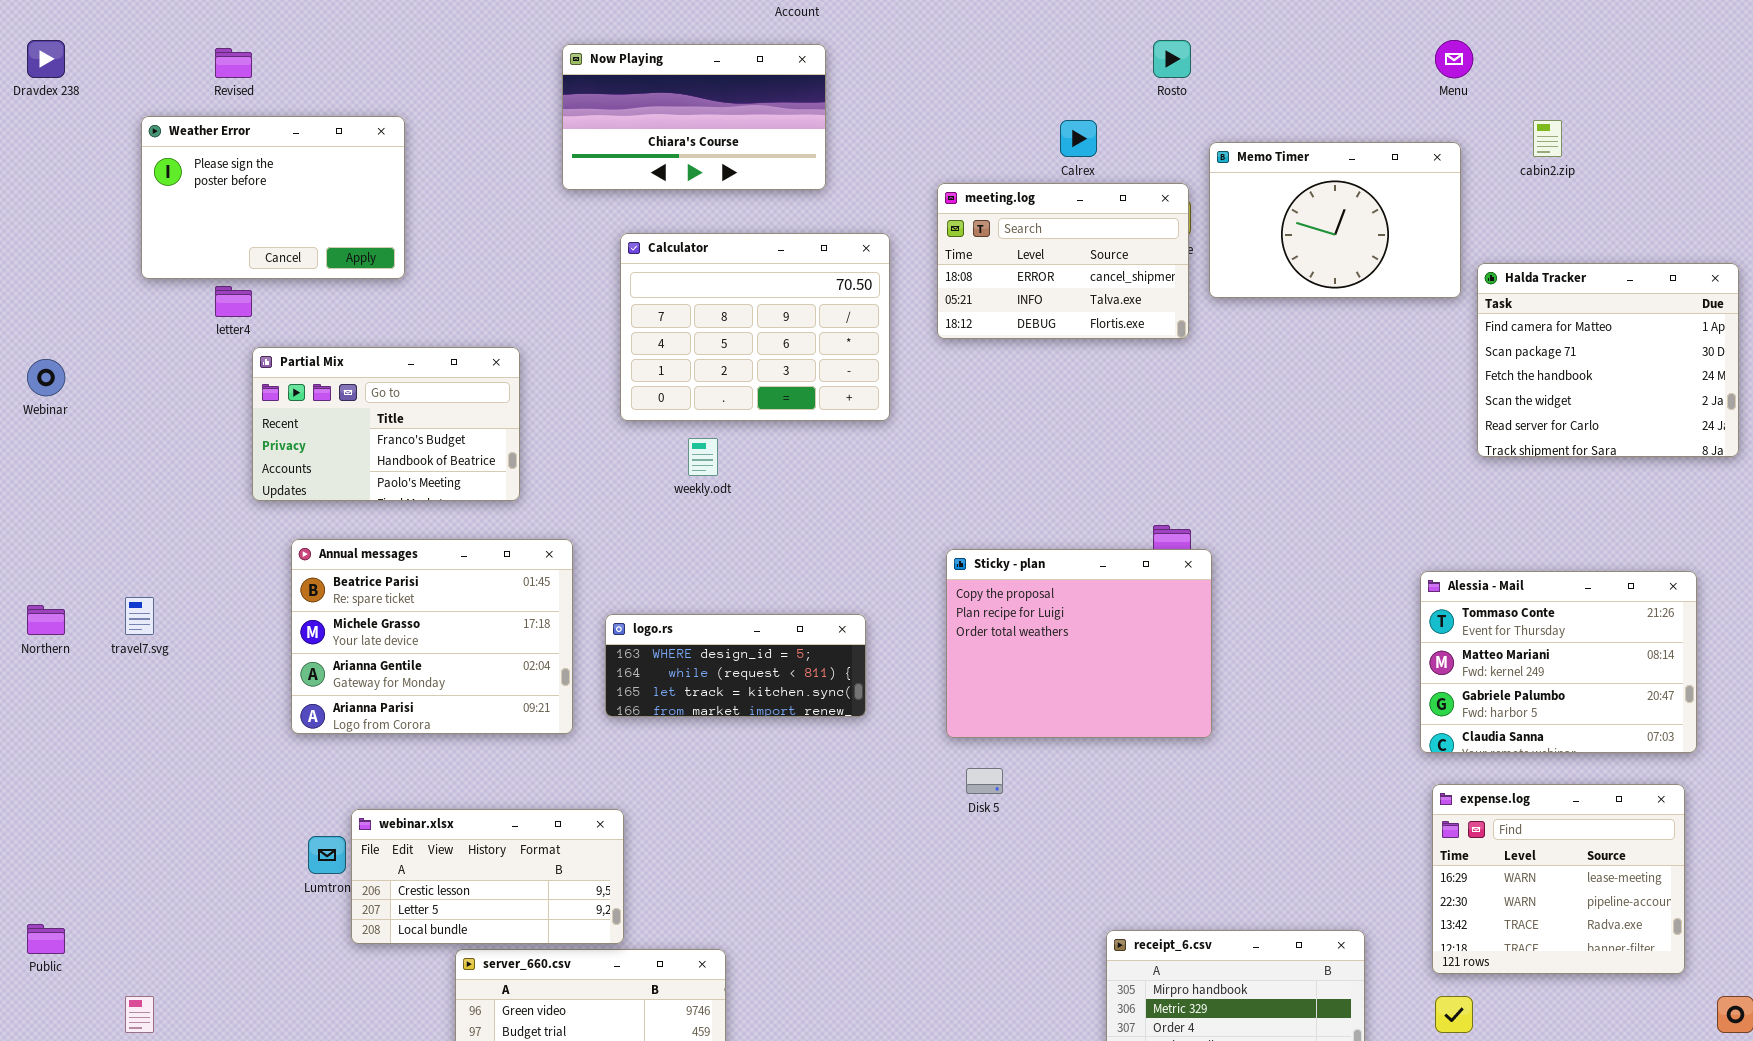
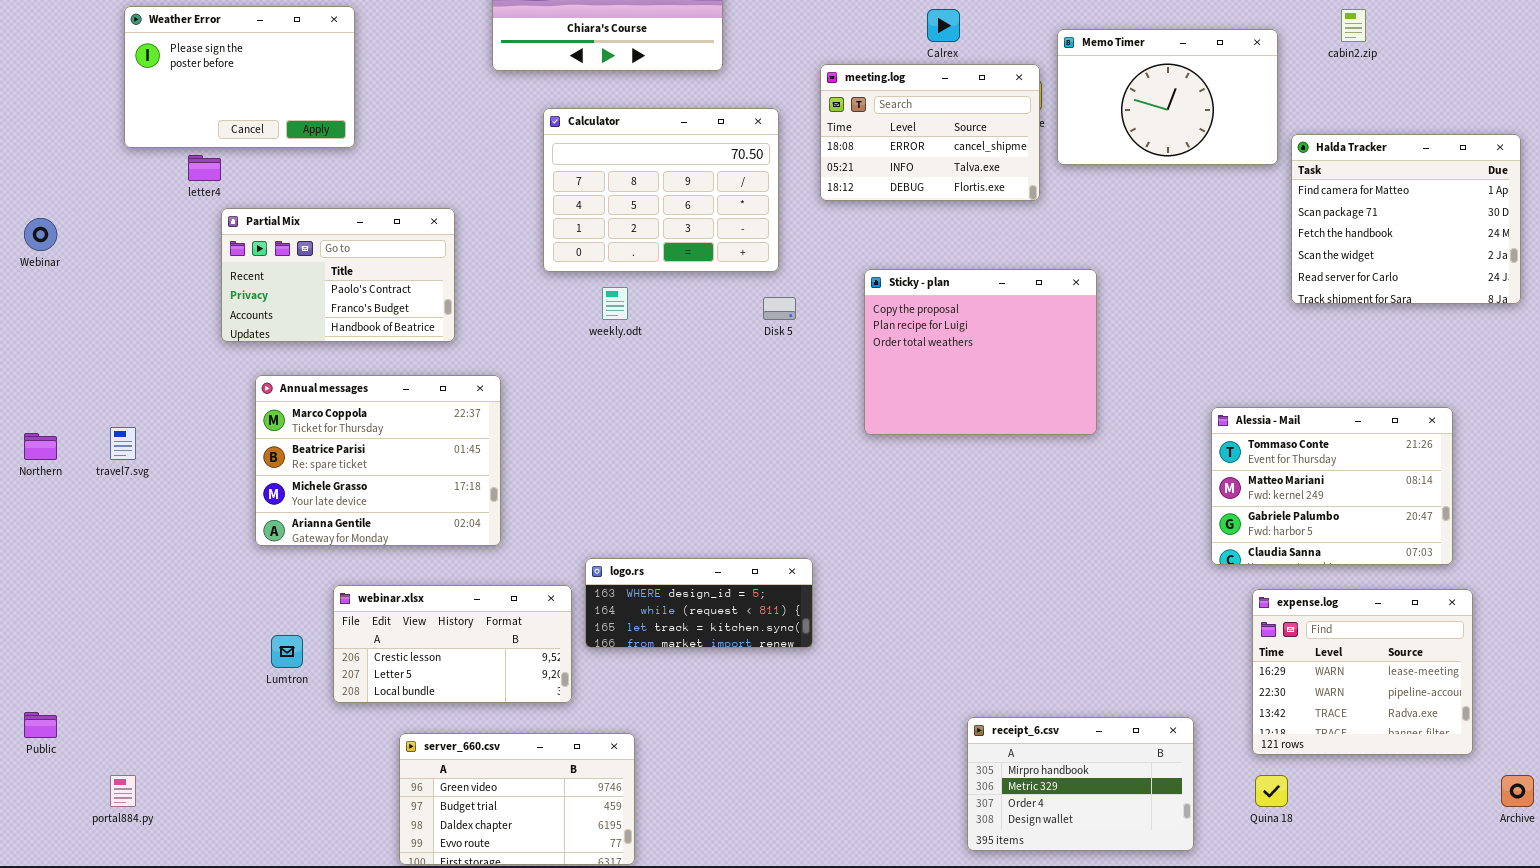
Partial Mix: [252,347,520,501] -> [221,208,455,342], scrolled up 1 row
Annual messages: [291,539,573,734] -> [255,375,501,546], scrolled up 1 row
Sticky - plan: [946,549,1212,738] -> [864,269,1097,435], moved
Alessia - Mail: [1420,571,1697,753] -> [1211,407,1453,565], moved
logo.rs: [605,614,866,717] -> [585,558,813,648], moved
Disk 5: [966,768,1003,794] -> [763,297,796,320], moved
webinar.xlsx: [351,809,624,944] -> [333,585,572,703], moved

